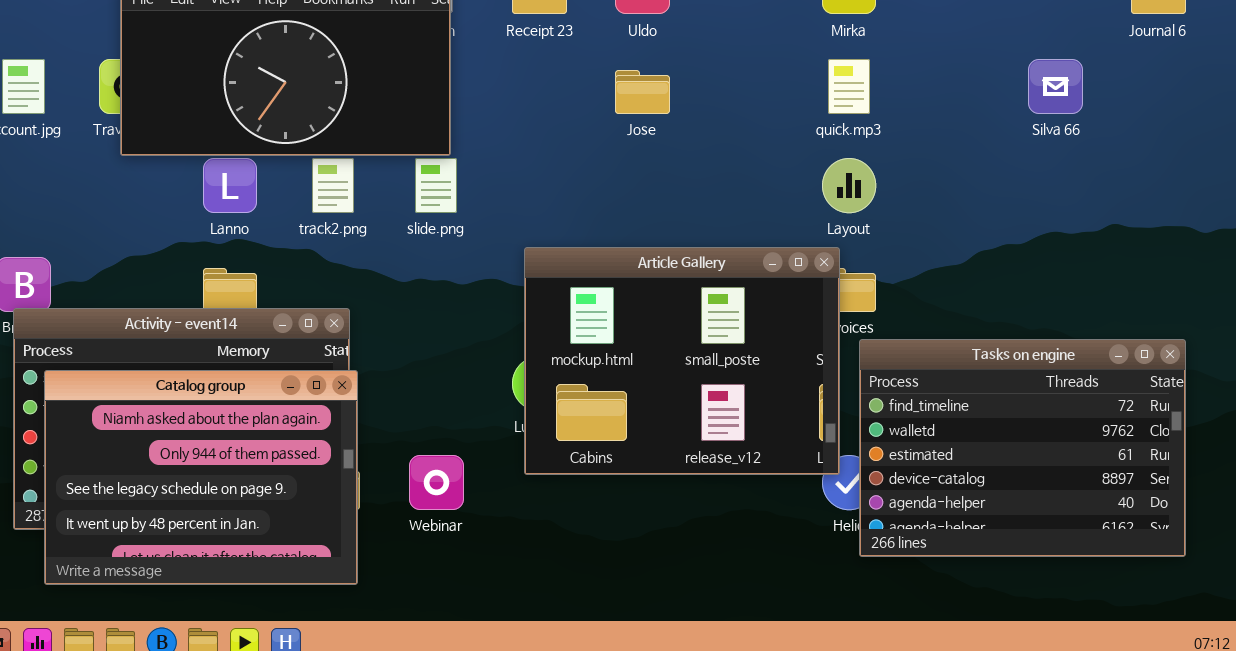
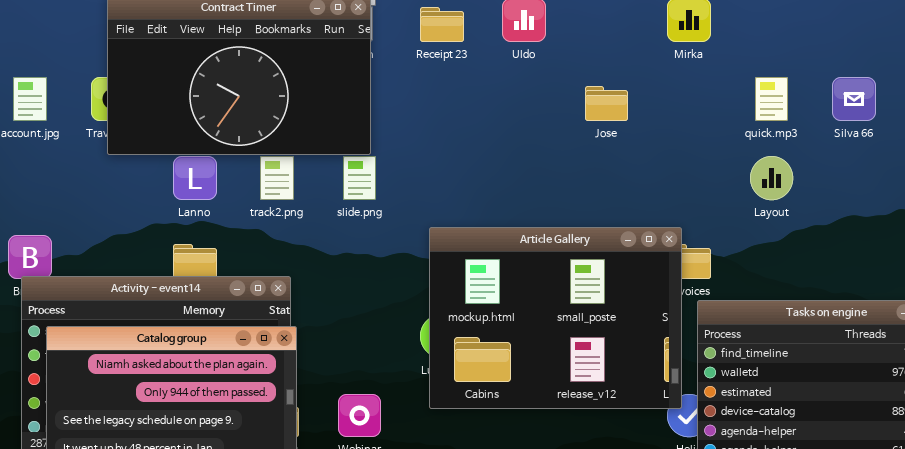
quick.mp3: [828,59,870,114] -> [755,77,788,121], moved
Jose: [615,70,670,114] -> [585,86,628,121], moved
Layout: [822,158,876,213] -> [750,156,793,200], moved

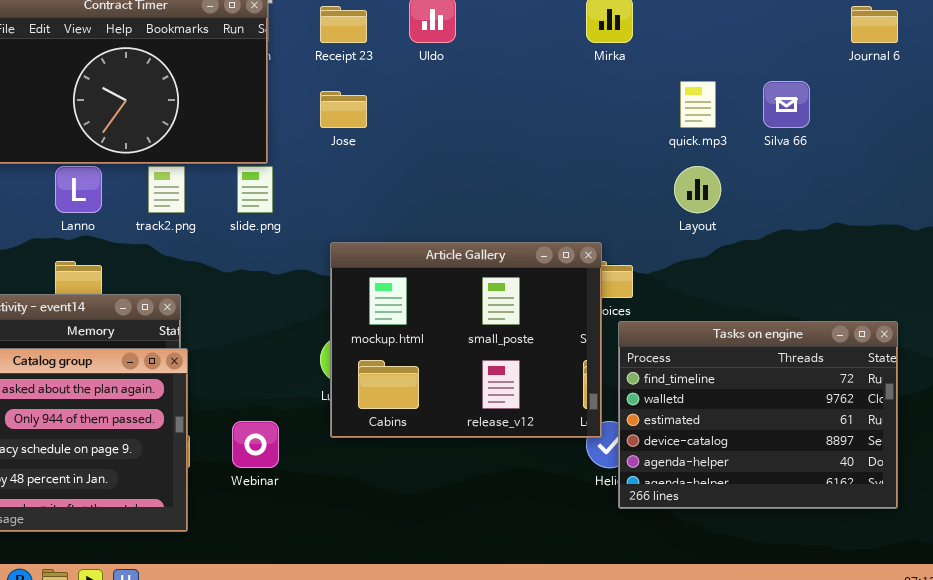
Jose: [585,86,628,121] -> [320,91,367,128], moved

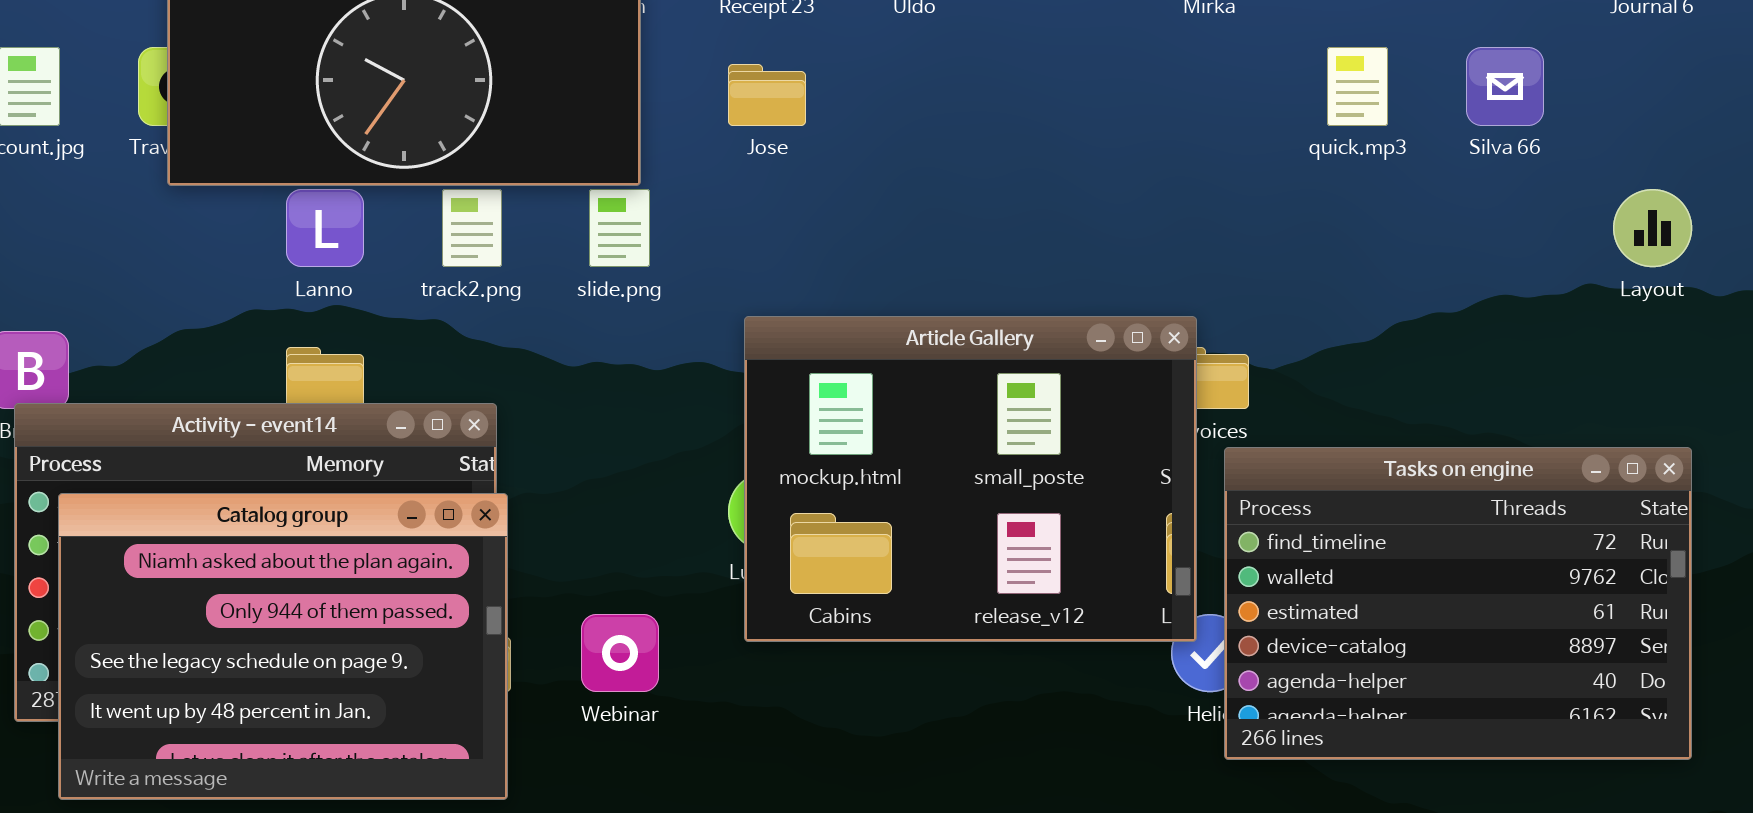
Layout: [674,166,721,213] -> [1613,189,1692,267], moved

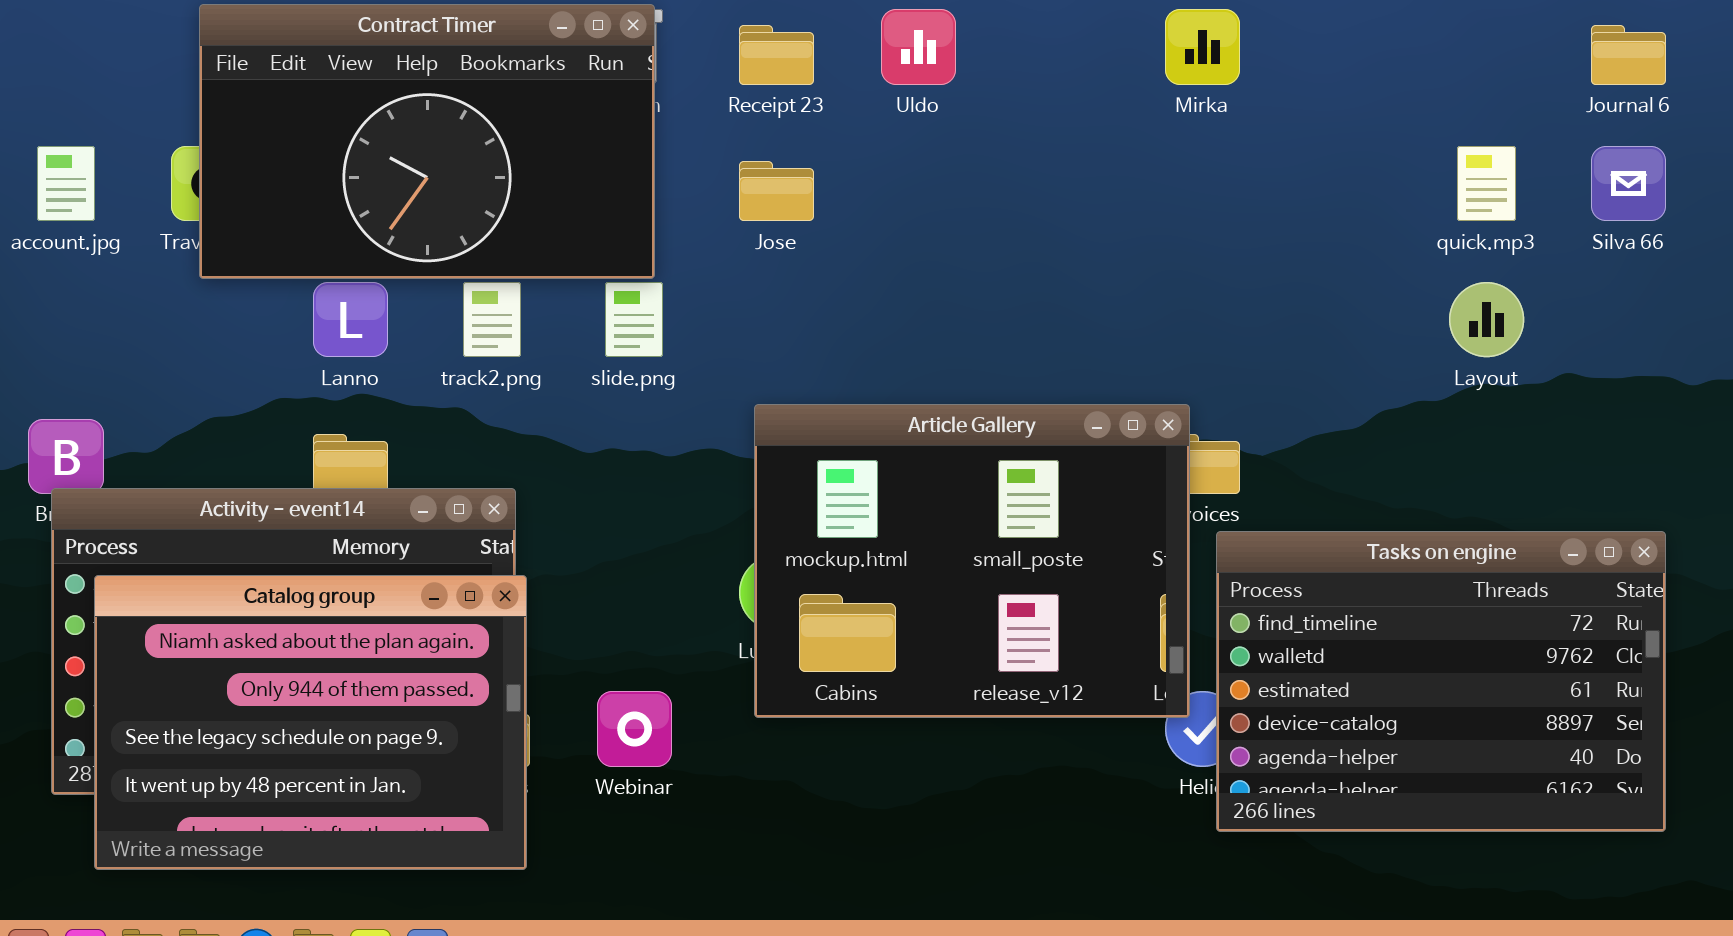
quick.mp3: [1327,47,1388,126] -> [1457,146,1516,221], moved
Silva 66: [1466,47,1544,126] -> [1591,146,1666,221], moved
Layout: [1613,189,1692,267] -> [1449,282,1524,357], moved

